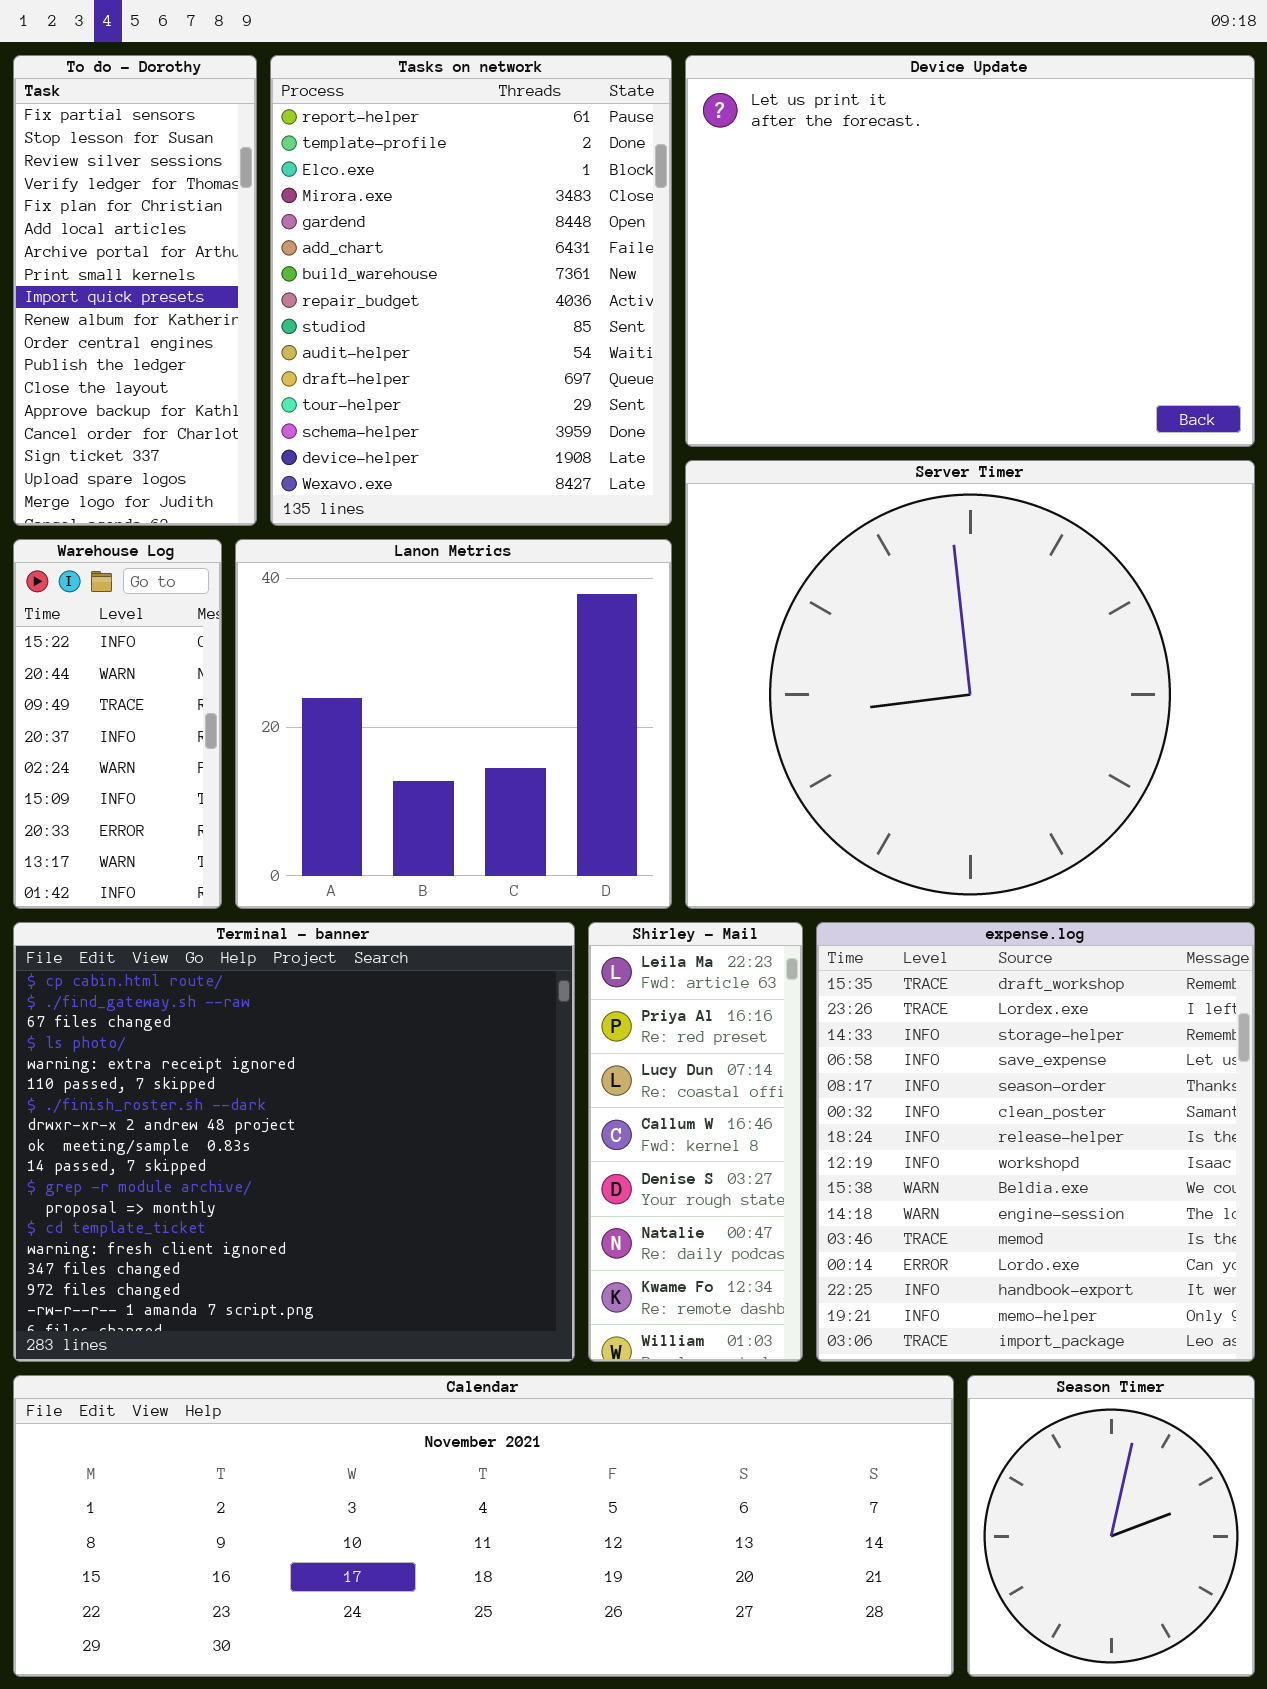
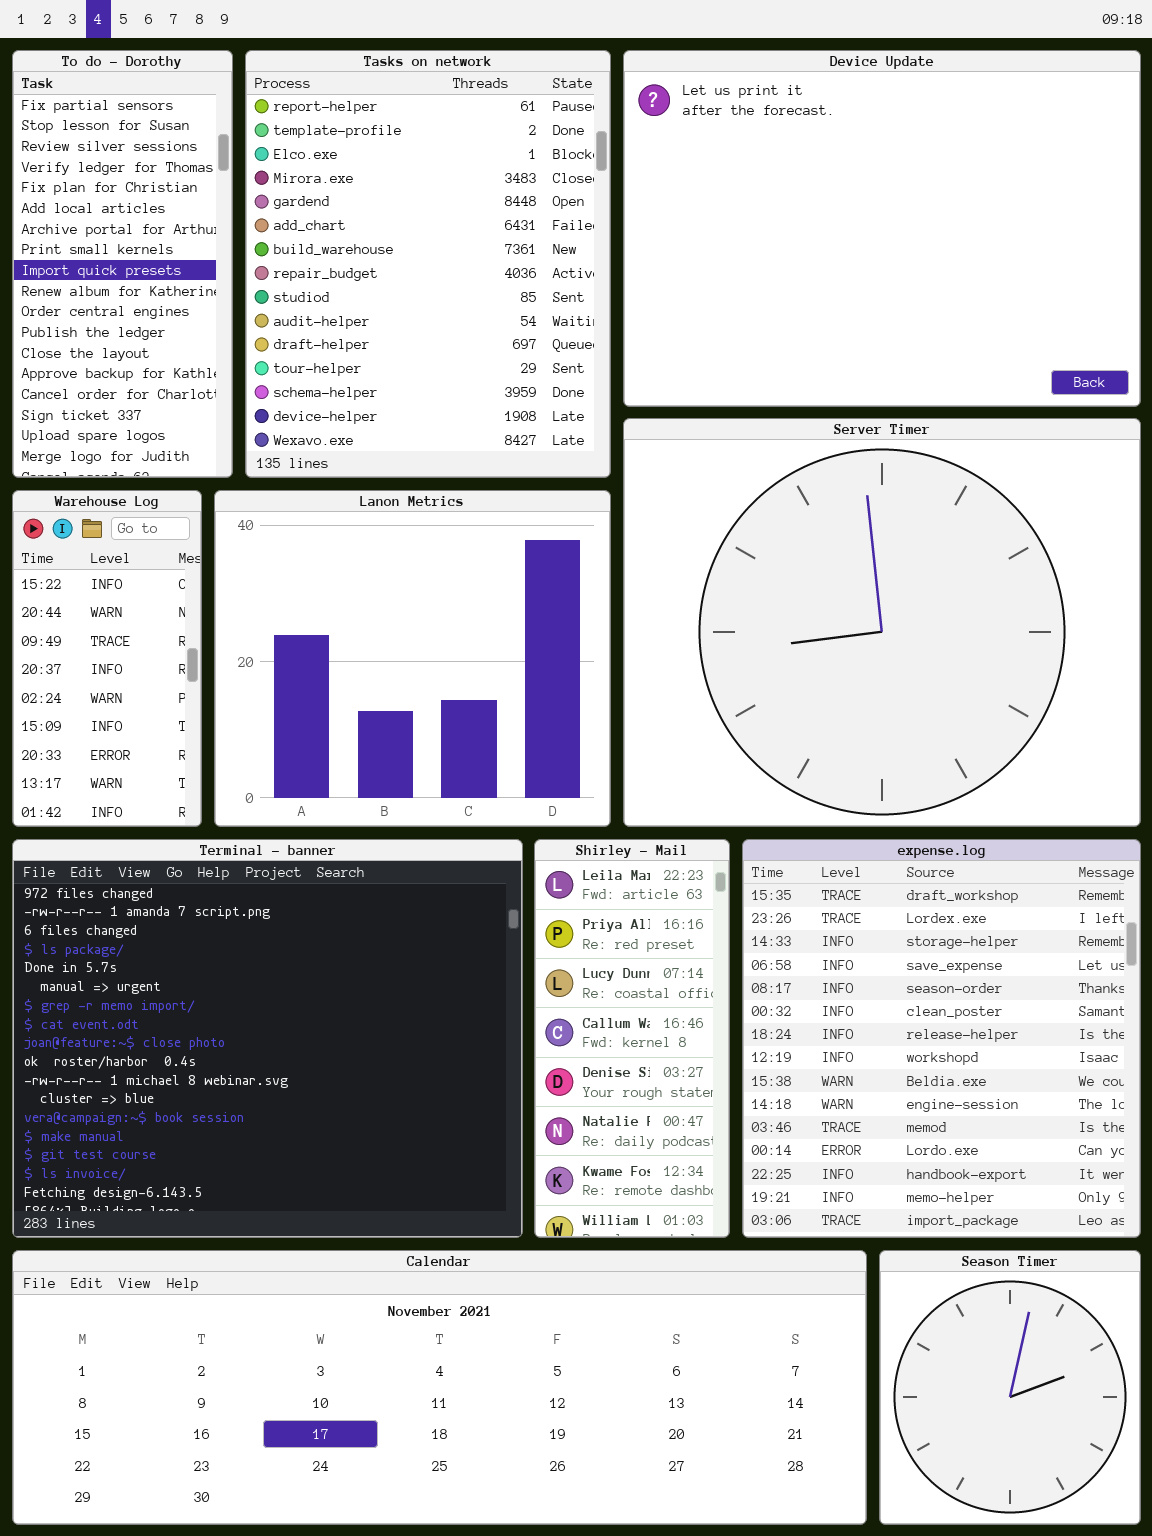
Terminal - banner: [13,922,575,1362] -> [12,839,523,1238], scrolled down 15 rows

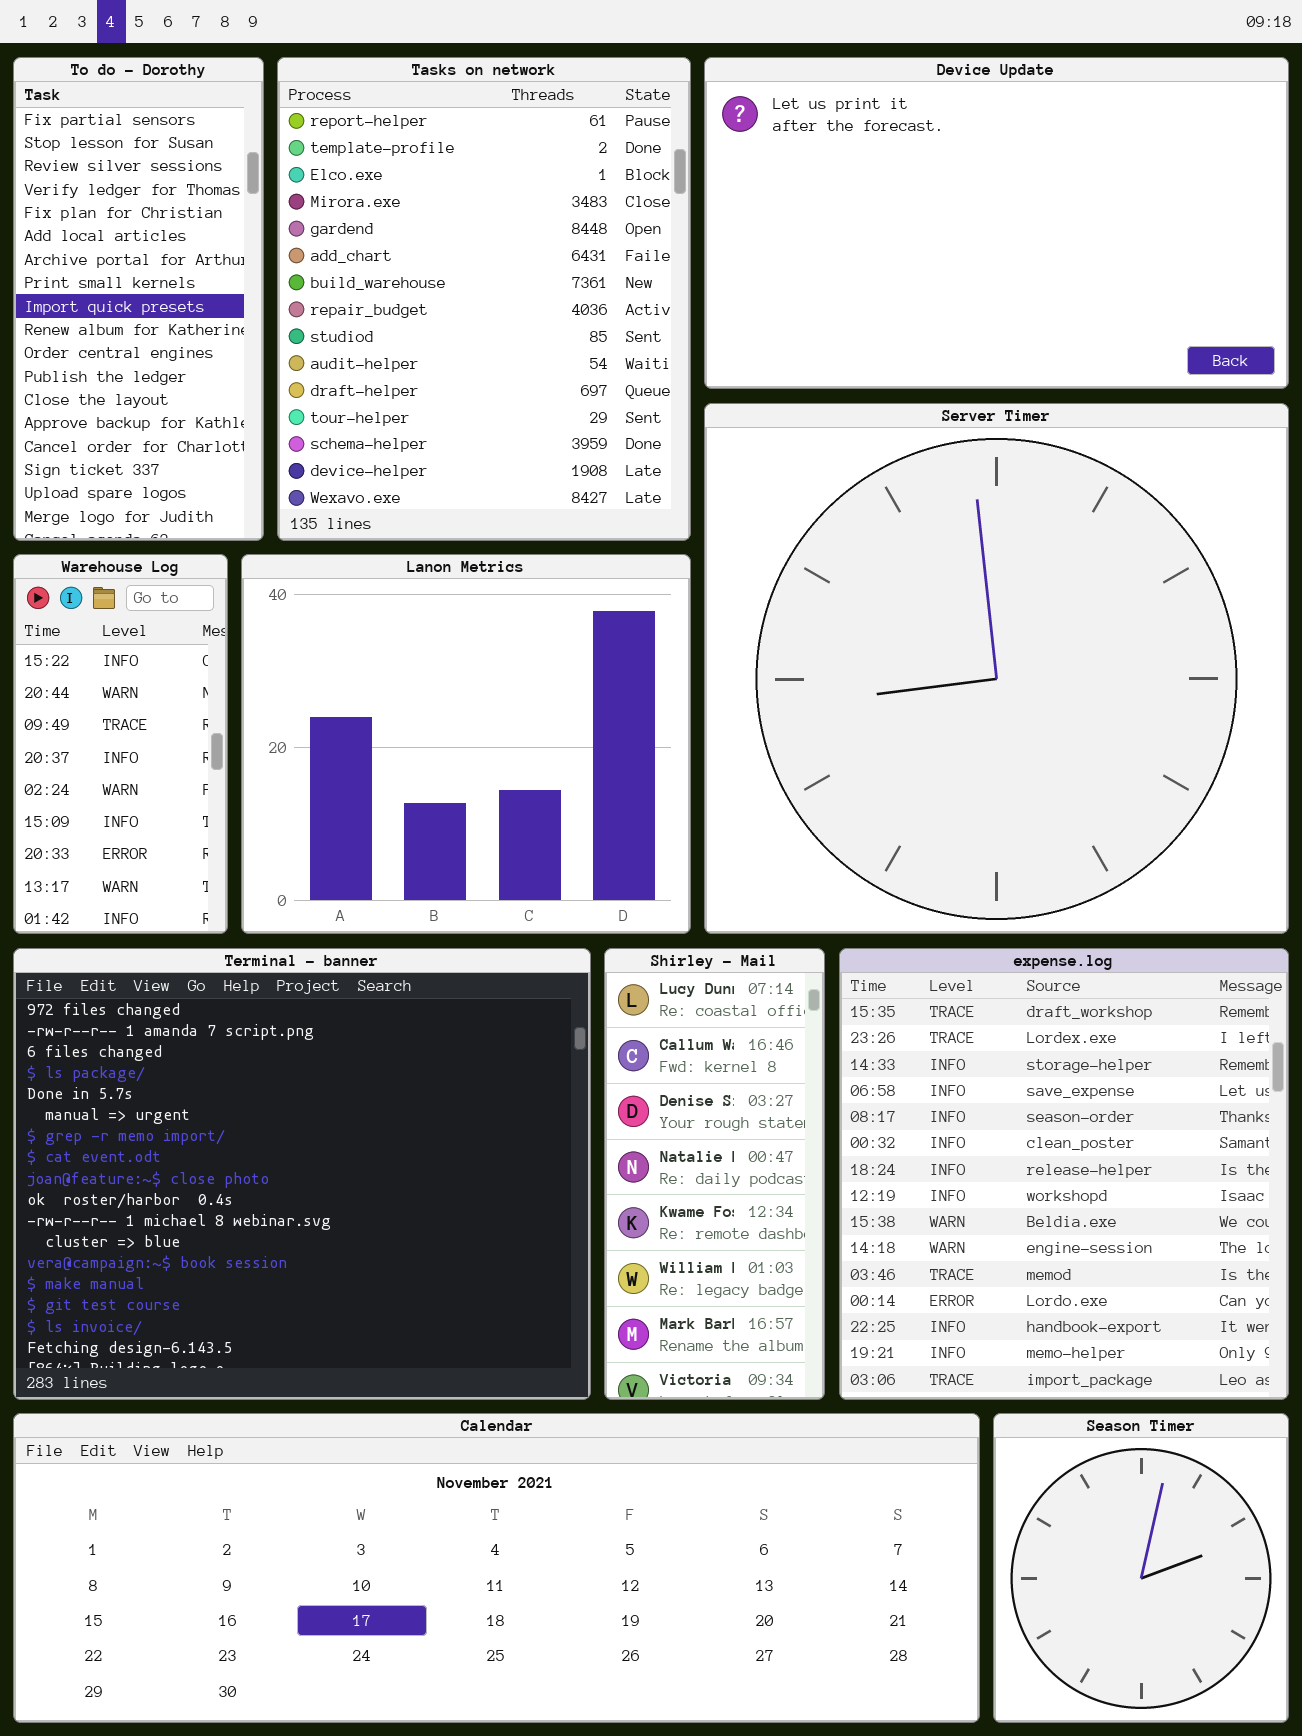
Device Update: [623,50,1141,407] -> [704,57,1289,389], resized
Server Timer: [623,418,1141,827] -> [704,403,1289,934], resized
Shirley - Mail: [534,839,730,1238] -> [604,948,825,1400], scrolled down 2 rows

